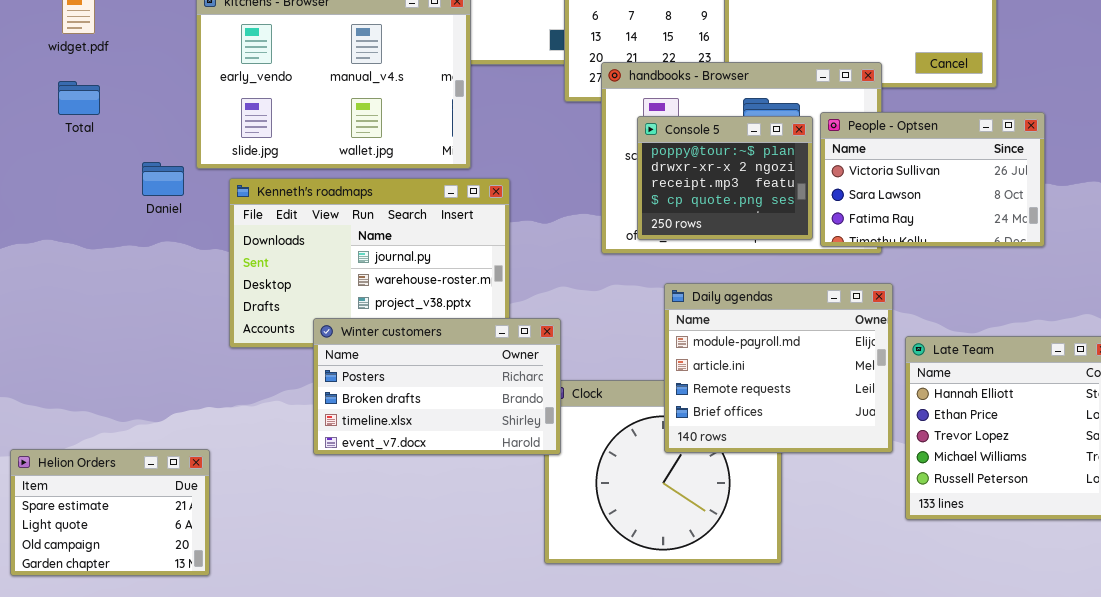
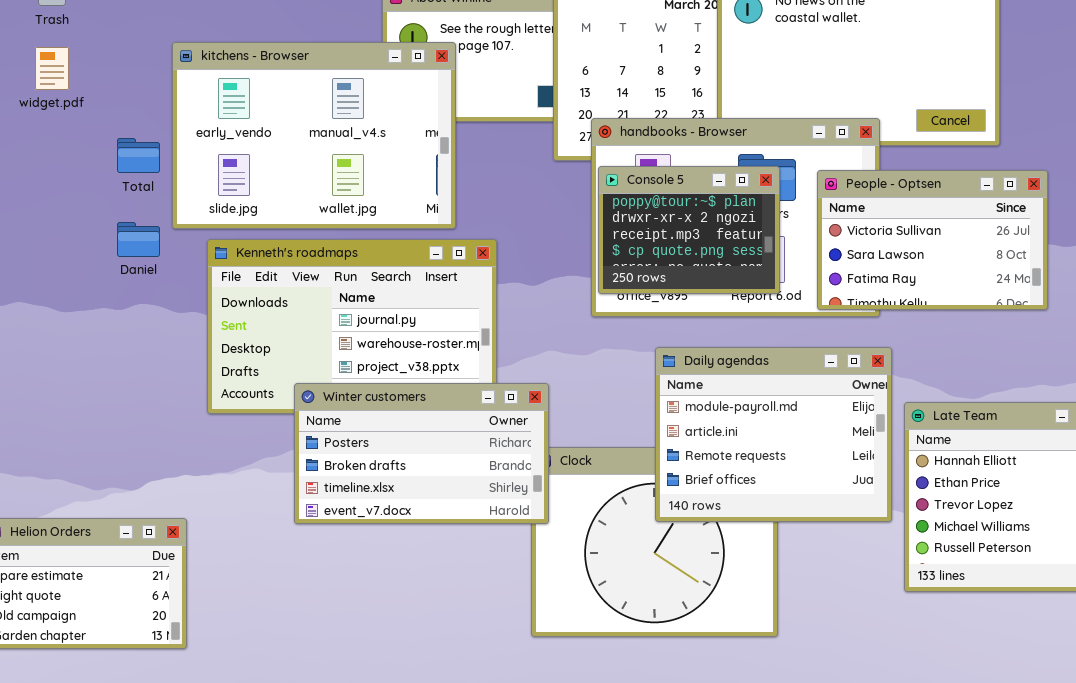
Total: [58,81,100,115] -> [117,138,160,173], moved
Console 5: [637,116,813,240] -> [598,166,780,294], moved

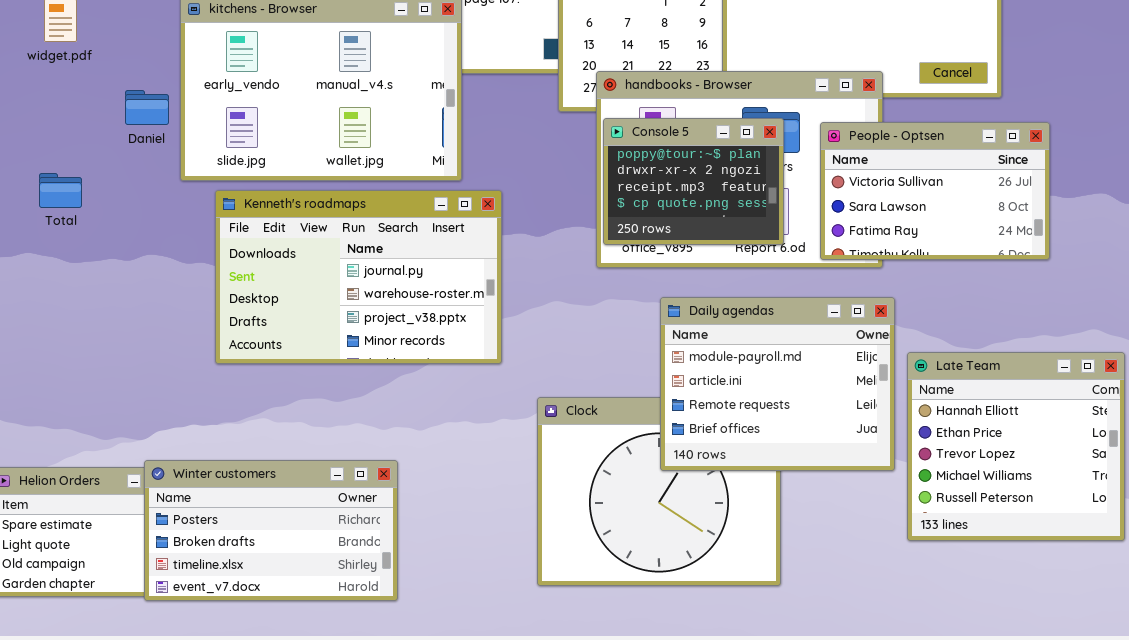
Total: [117,138,160,173] -> [39,173,82,208], moved
Daniel: [117,222,160,257] -> [125,90,169,125], moved
Winter customers: [294,383,549,524] -> [144,460,398,601], moved

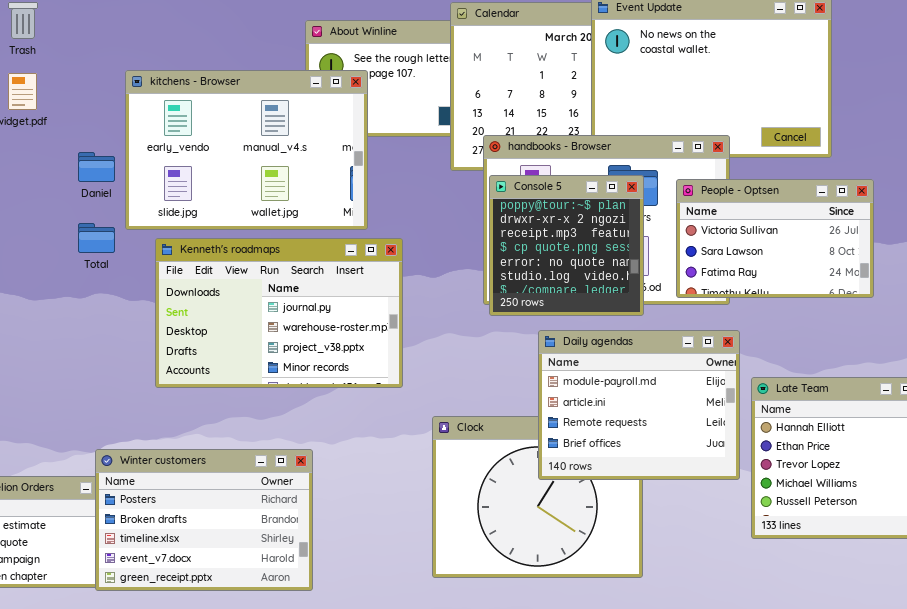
Console 5: [603,118,784,245] -> [489,175,644,316], resized
Total: [39,173,82,208] -> [78,223,115,253], moved
Winter customers: [144,460,398,601] -> [95,449,313,591], resized

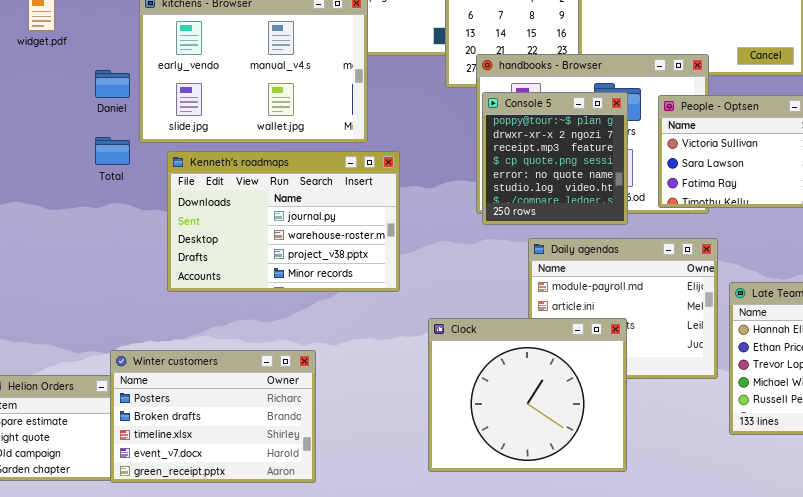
Clock: [432,416,643,578] -> [428,318,627,472], raised

